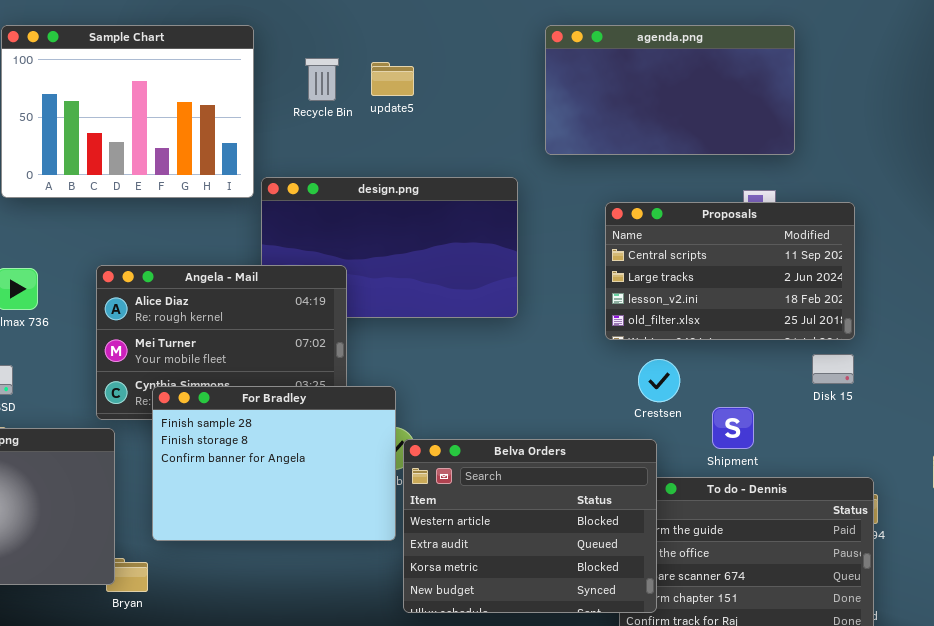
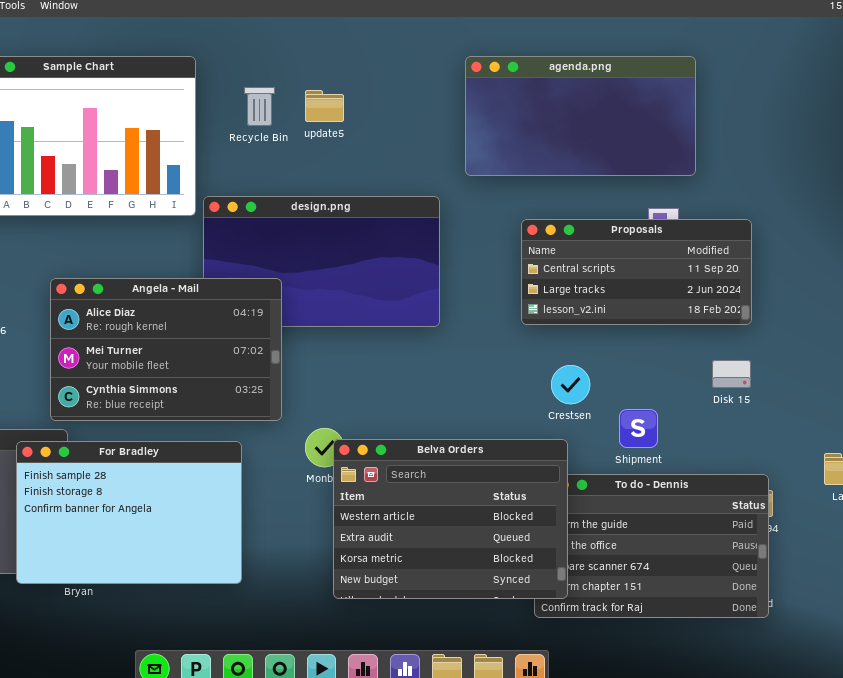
Proposals: [605,202,855,340] -> [521,219,752,325], resized
For Bradley: [152,386,396,541] -> [16,441,242,584], moved

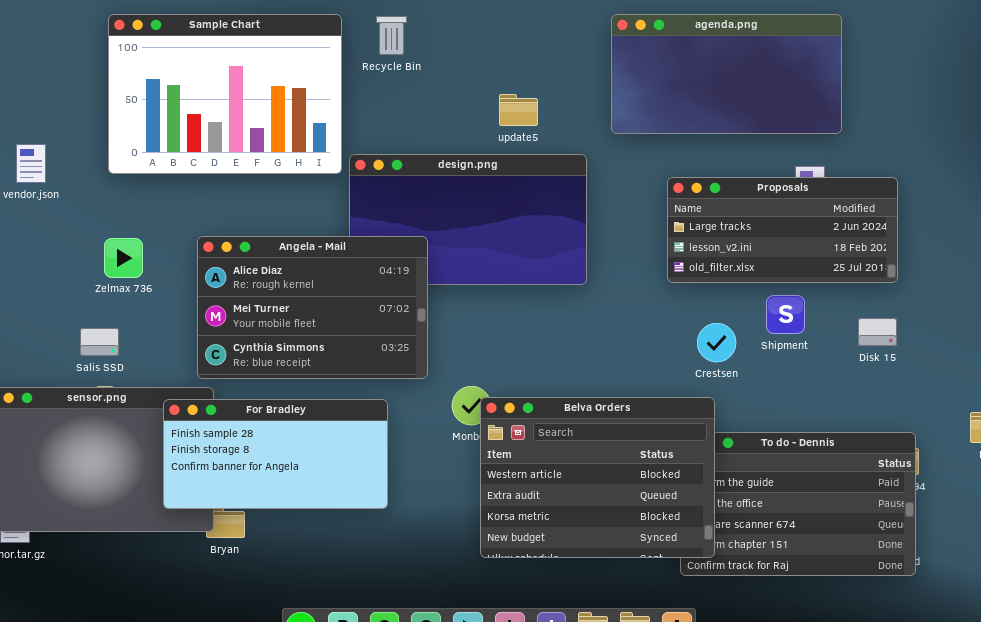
Recycle Bin: [244,87,275,126] -> [376,16,407,55], moved
update5: [305,90,344,122] -> [499,94,538,126], moved
Proposals: [521,219,752,325] -> [667,177,898,283], scrolled down 1 row
Shipment: [619,409,658,448] -> [766,295,805,334], moved
For Bradley: [16,441,242,584] -> [163,399,388,509], resized

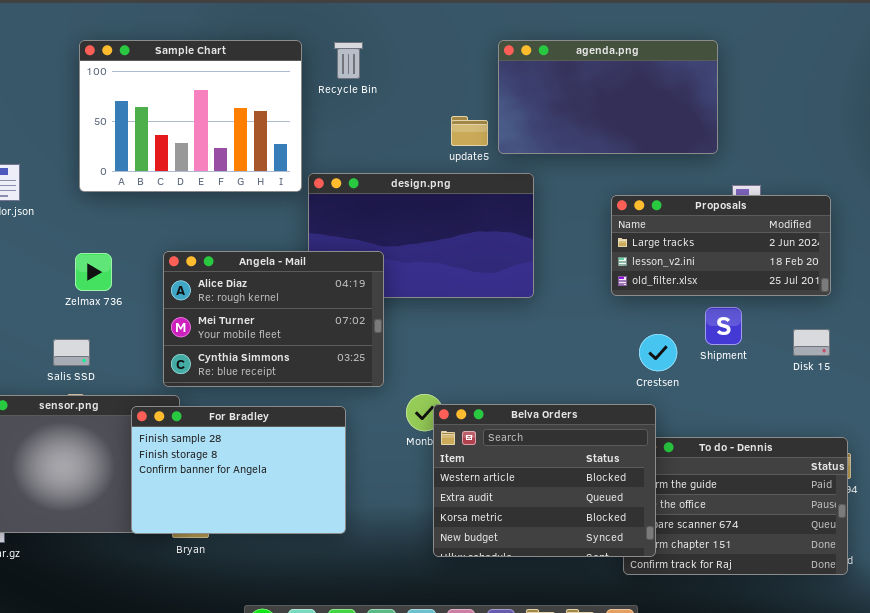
agenda.png: [611,14,842,134] -> [498,40,718,154], moved
For Bradley: [163,399,388,509] -> [131,406,346,534], resized

